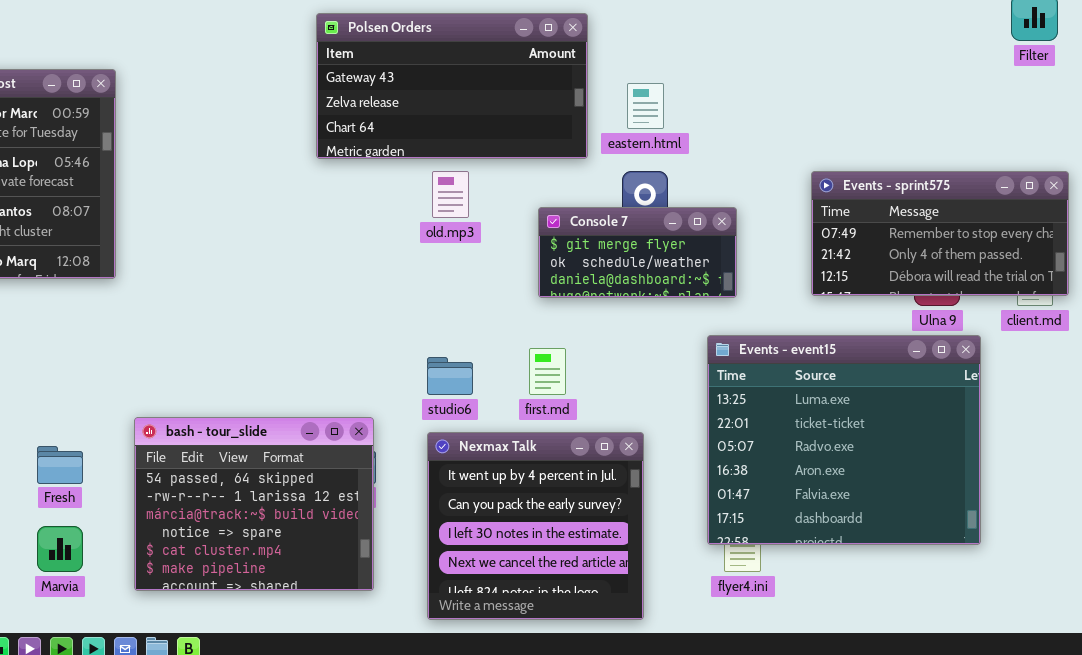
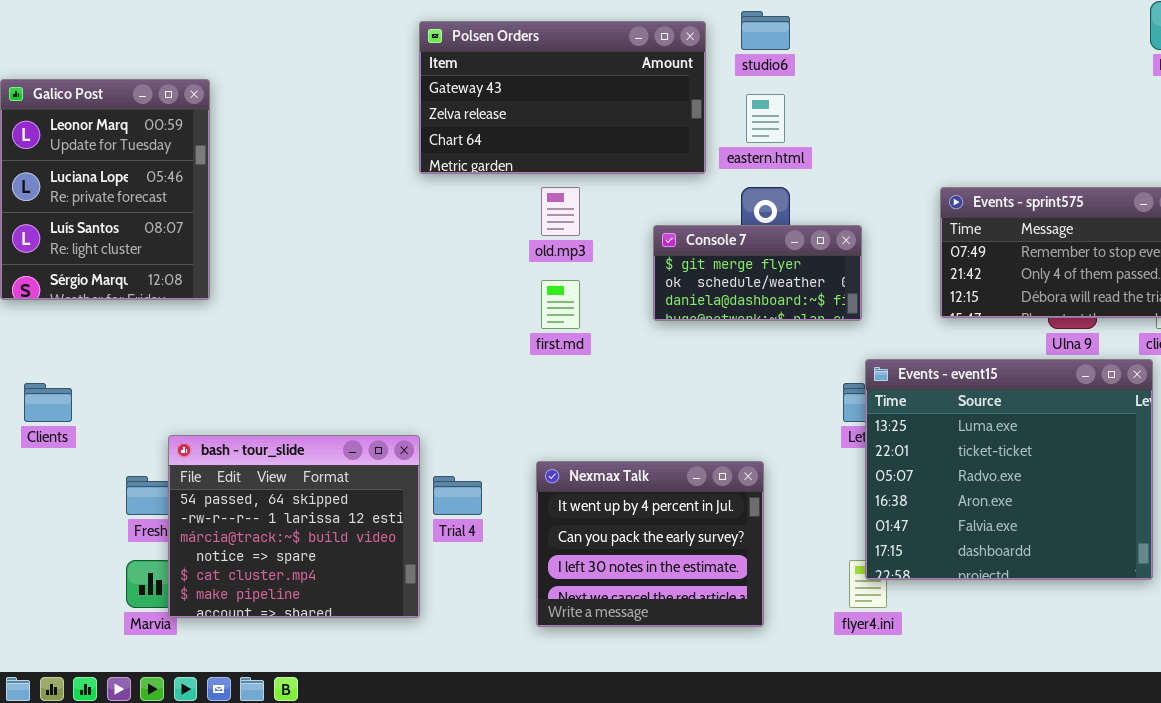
Events - event15: [707,335,981,545] -> [865,359,1153,580], moved
first.md: [529,348,566,395] -> [541,280,580,329], moved
studio6: [427,357,473,395] -> [741,11,790,50], moved
bash - tour_slide: [134,417,374,591] -> [168,435,420,618], moved
Nexmax Talk: [427,432,644,620] -> [536,461,764,627], resized

